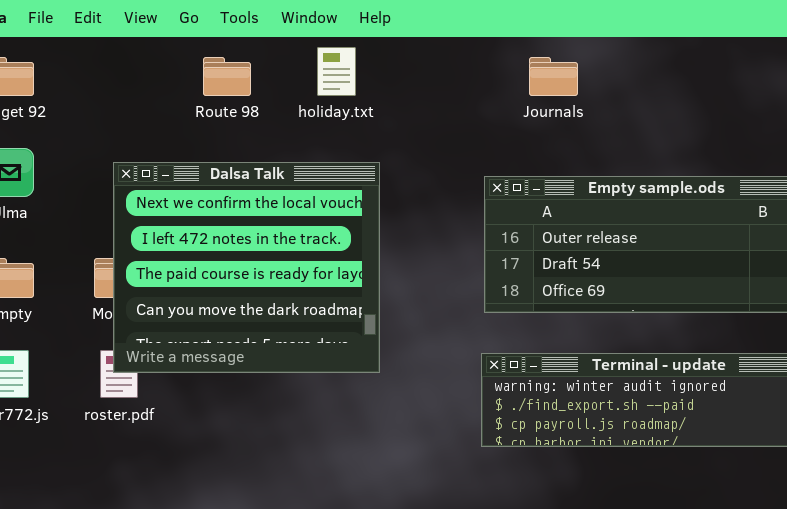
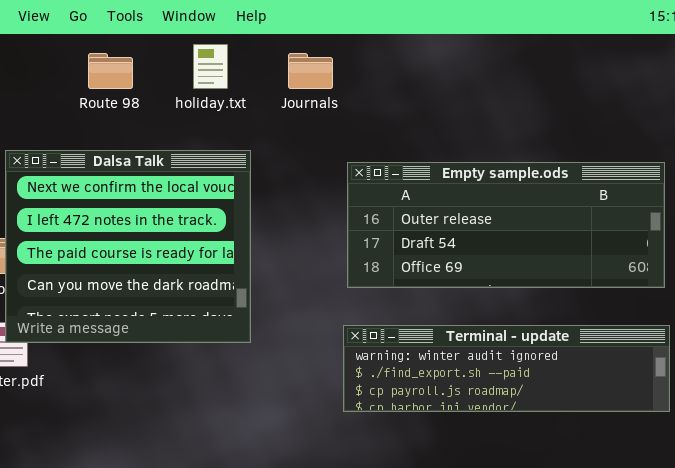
Journals: [529,57,578,96] -> [288,53,333,89], moved

